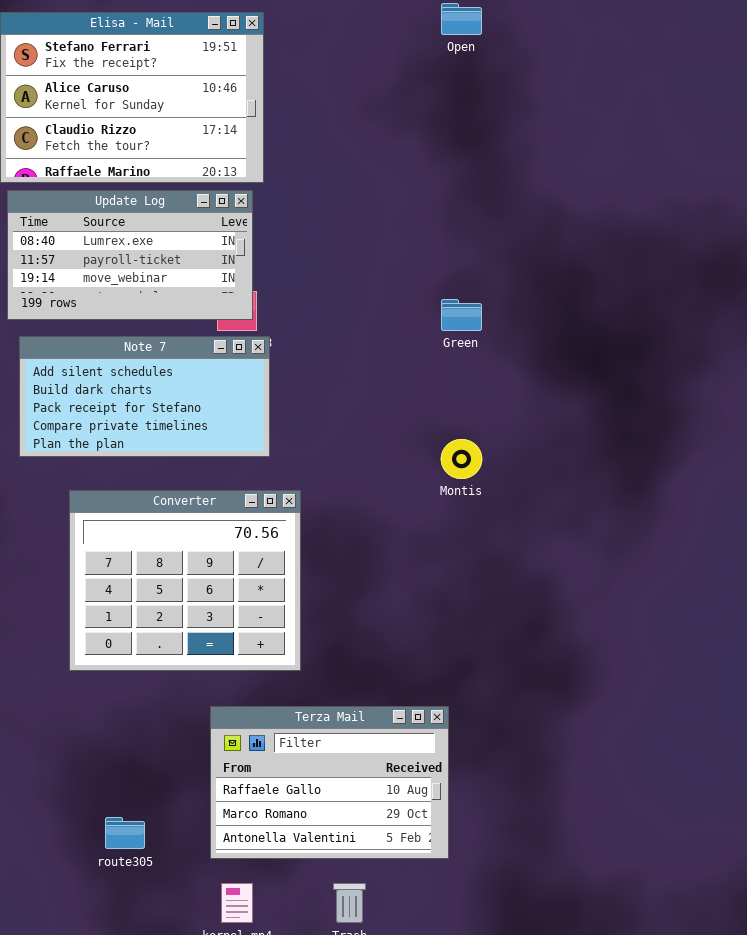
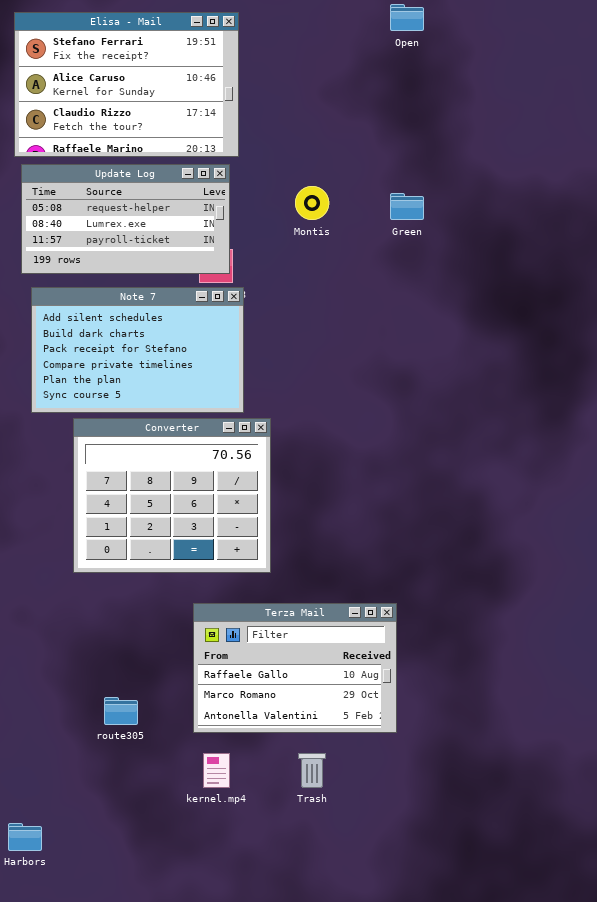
Update Log: [7,190,253,320] -> [21,164,230,274], scrolled up 1 row
Green: [441,299,482,331] -> [390,193,424,220], moved
Note 7: [19,336,270,457] -> [31,287,244,413], resized
Montis: [441,439,482,479] -> [295,186,329,220], moved

